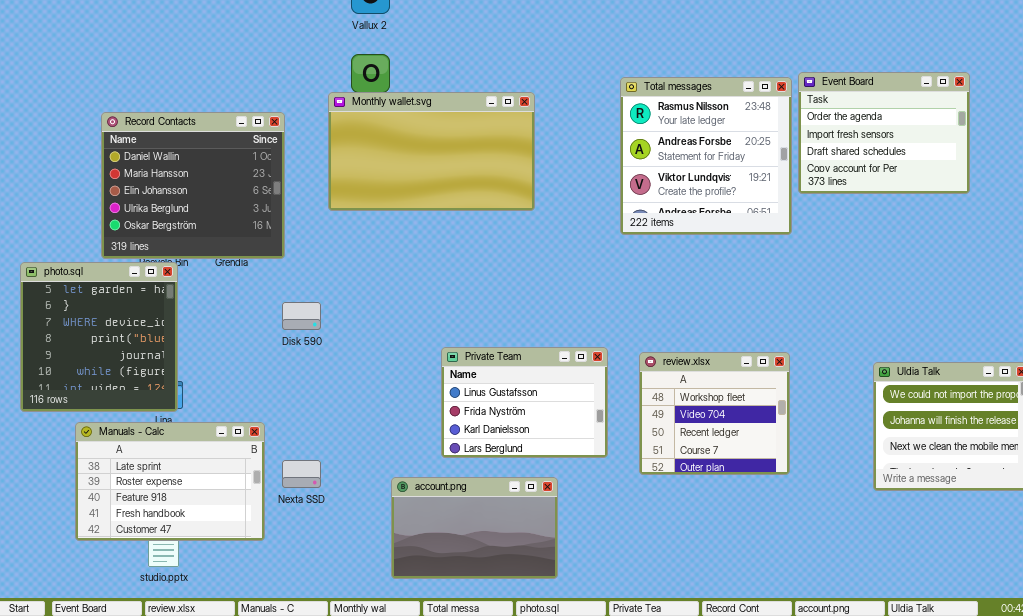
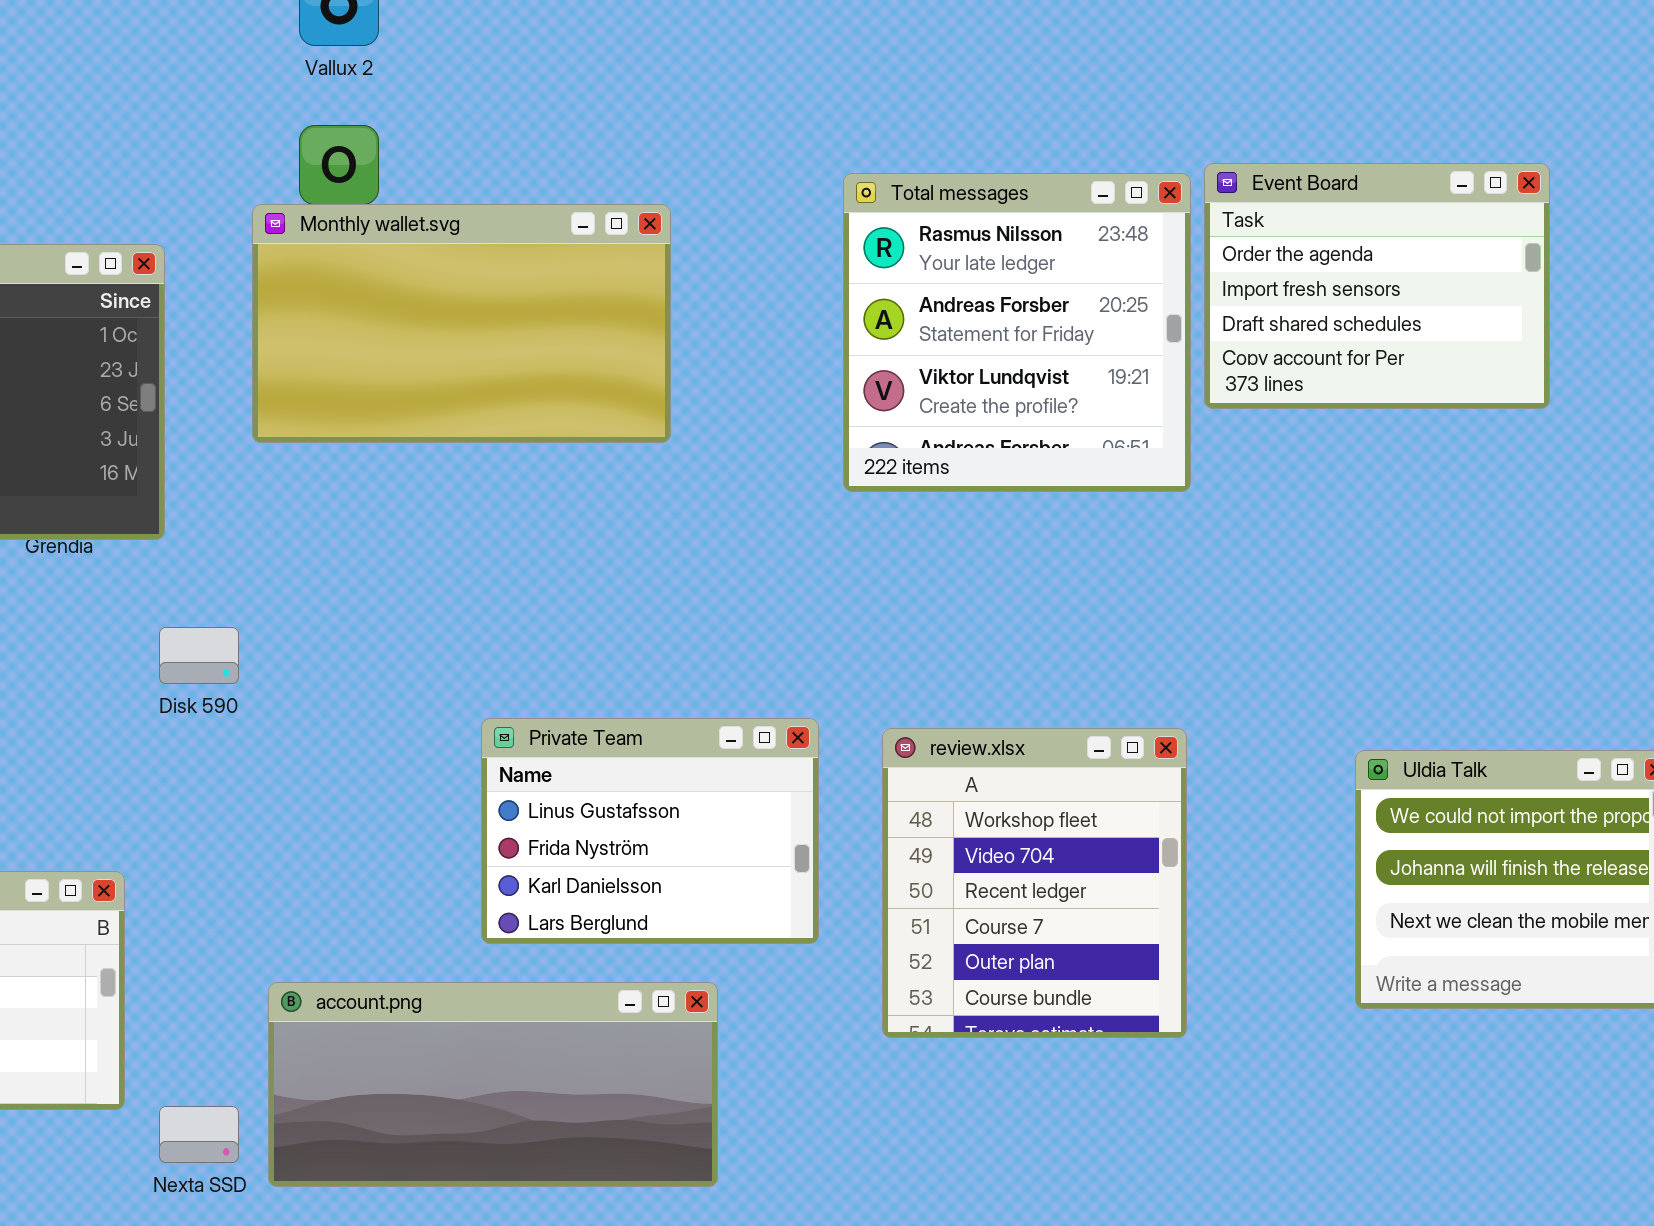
review.xlsx: [639,352,790,475] -> [882,728,1187,1038], resized
Nexta SSD: [282,460,321,488] -> [159,1106,239,1163], moved
account.png: [391,477,558,579] -> [268,982,718,1187], resized

